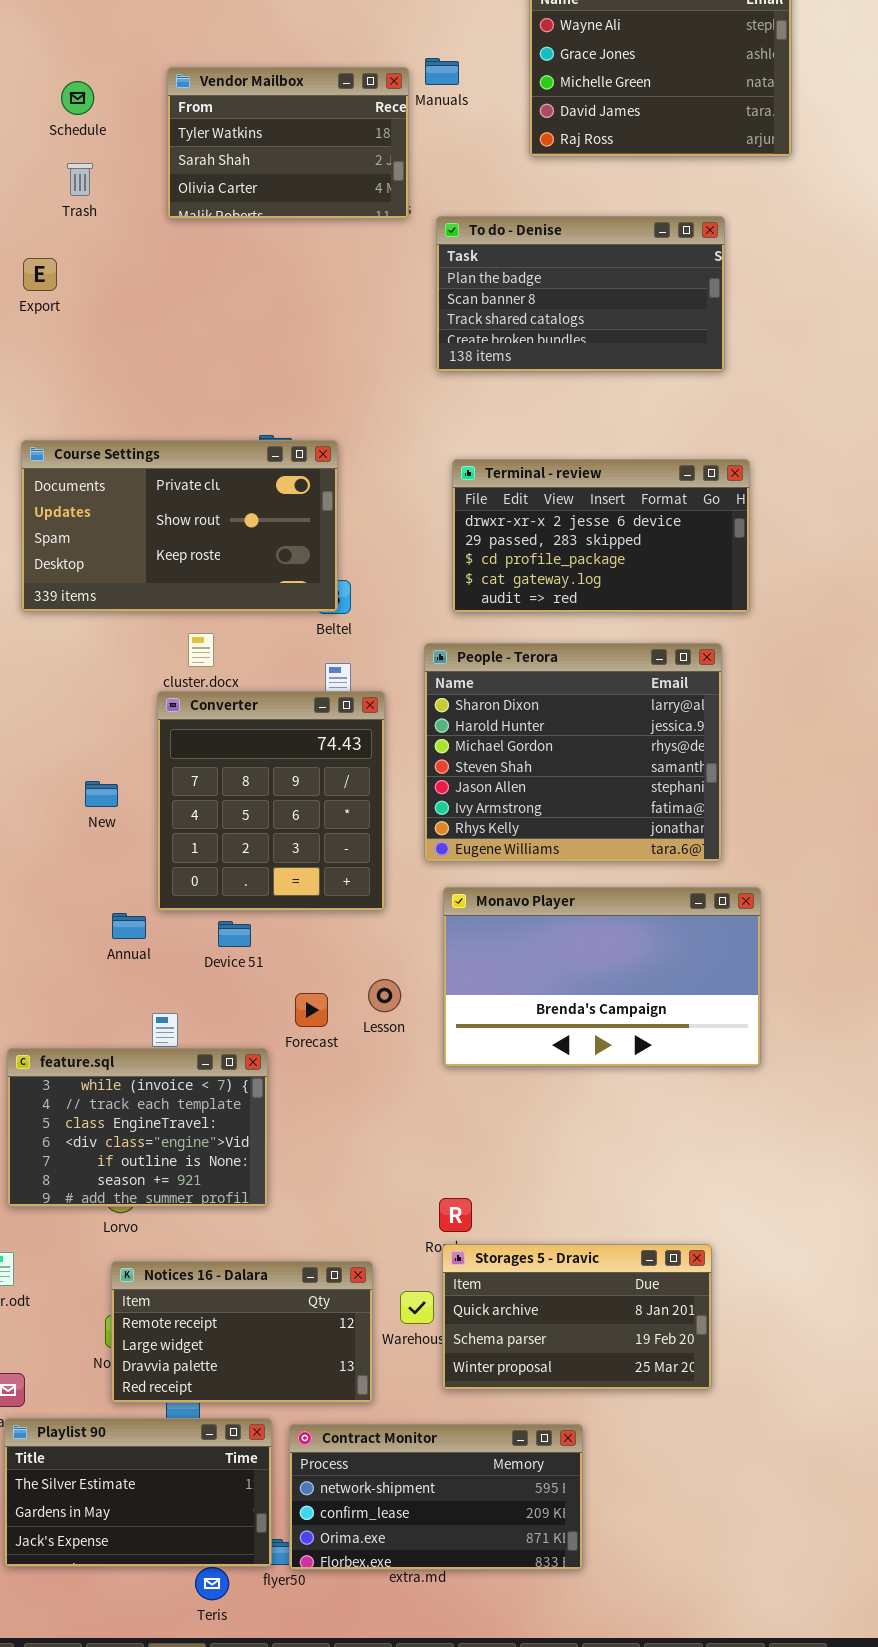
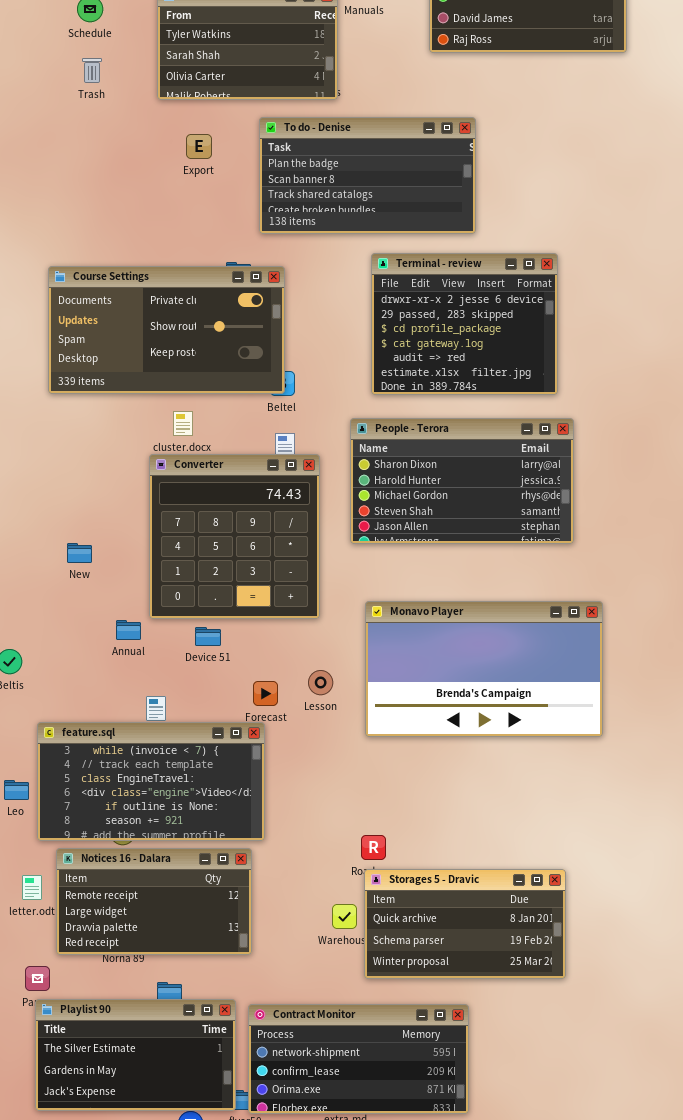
To do - Denise: [436,216,725,372] -> [259,117,476,234], moved
Export: [23,258,57,291] -> [186,134,212,159], moved
Terminal - review: [452,459,750,613] -> [371,253,558,395], resized
People - Terora: [424,643,722,862] -> [350,418,574,544], resized
New: [85,781,118,807] -> [67,543,92,563], moved
feature.sql: [7,1048,268,1207] -> [37,722,265,841], resized
Notices 16 - Dalara: [111,1261,373,1403] -> [56,848,252,955], moved

